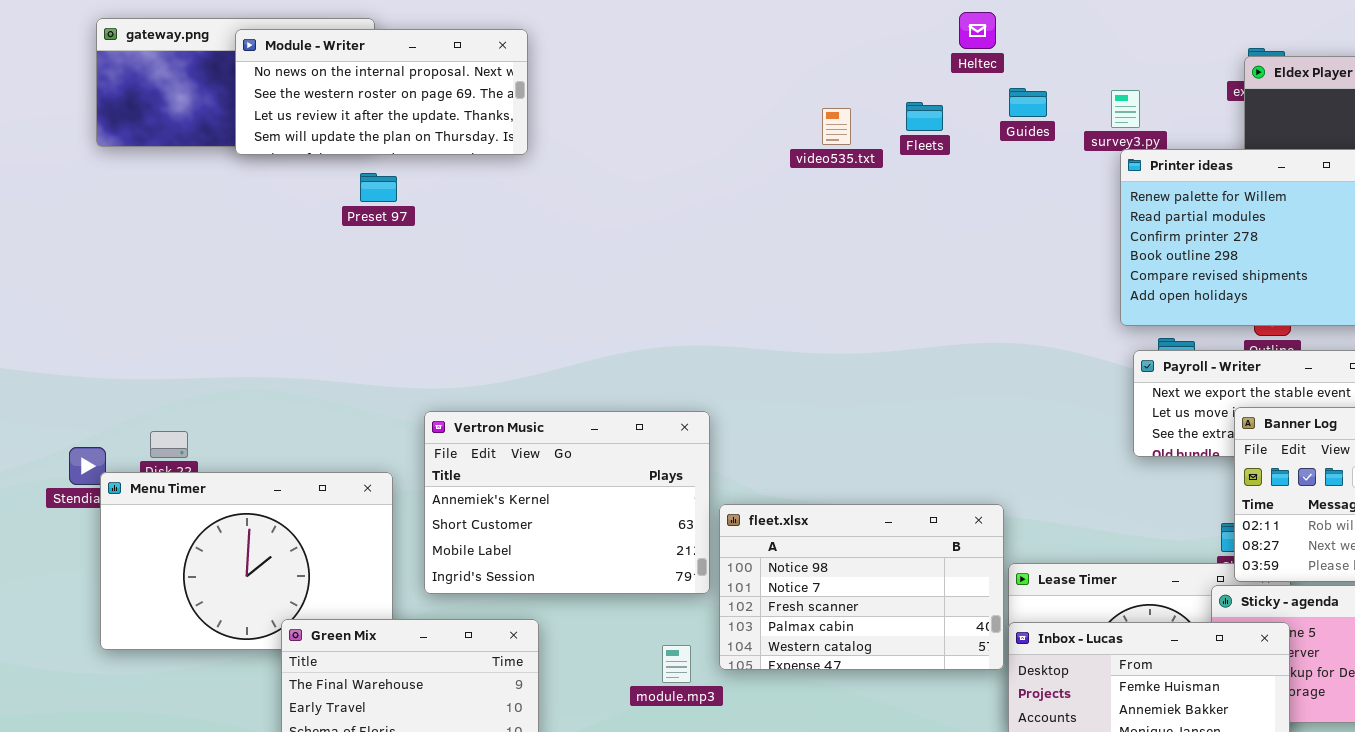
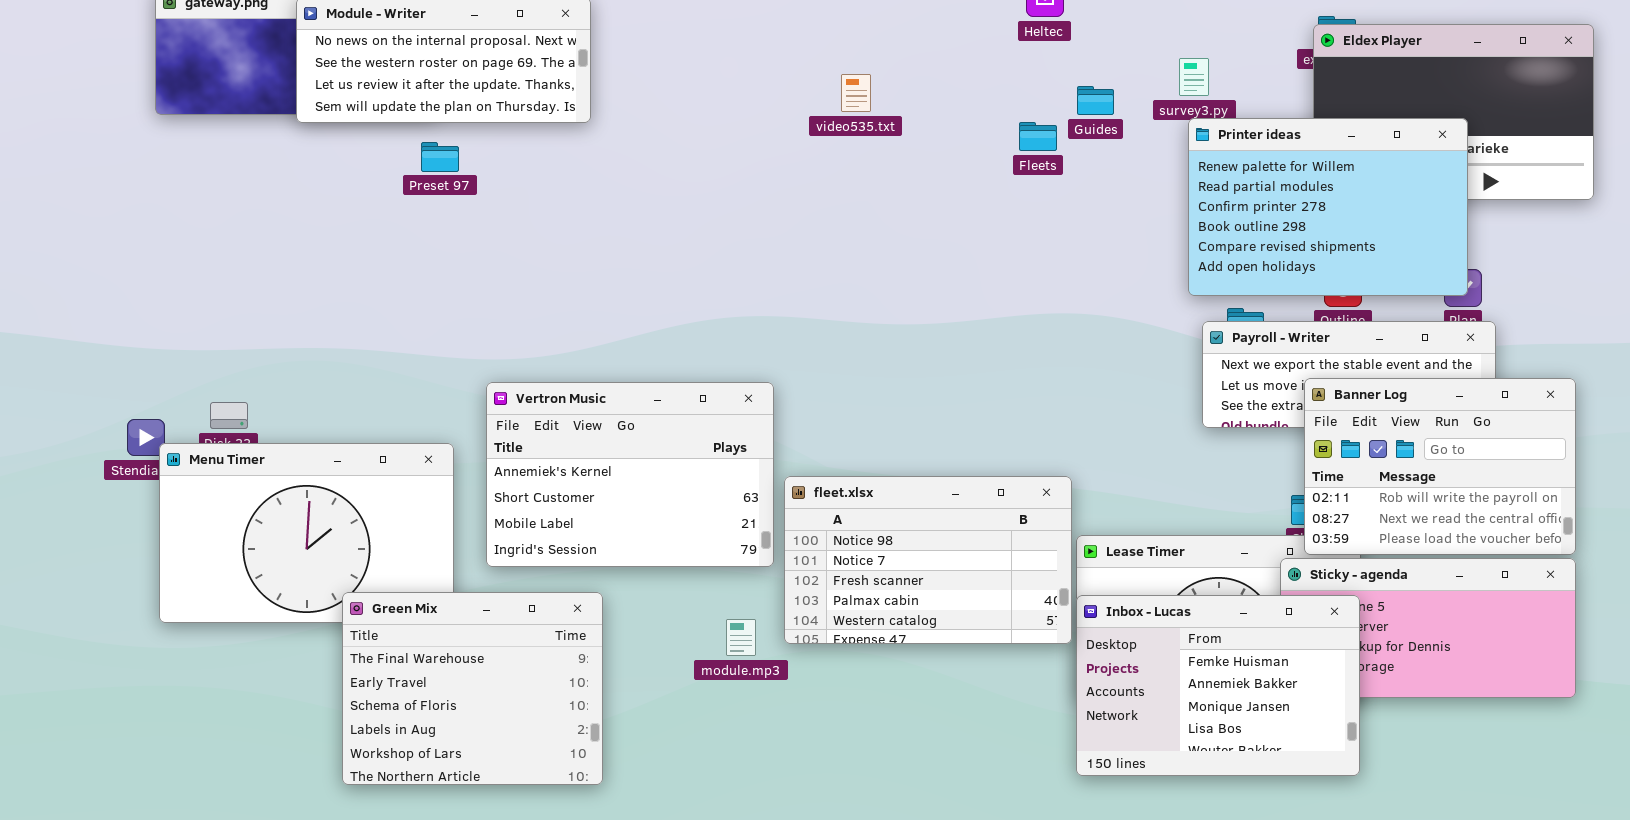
Guides: [1009,88,1047,117] -> [1077,86,1114,115], moved
Fleets: [906,102,943,131] -> [1019,122,1057,151], moved
video535.txt: [822,108,851,145] -> [841,74,871,112], moved

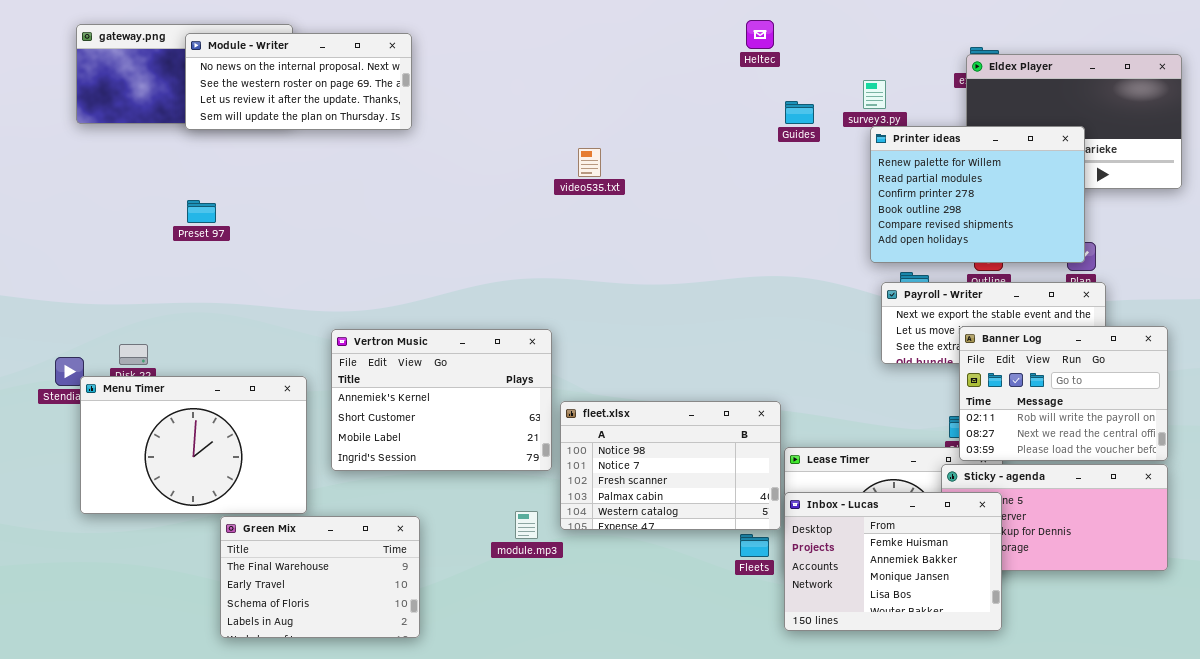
video535.txt: [841,74,871,112] -> [578,148,601,177], moved
Fleets: [1019,122,1057,151] -> [740,534,769,557], moved
Preset 97: [421,142,459,172] -> [187,200,216,223], moved
Green Mix: [342,592,603,785] -> [220,516,420,638], resized

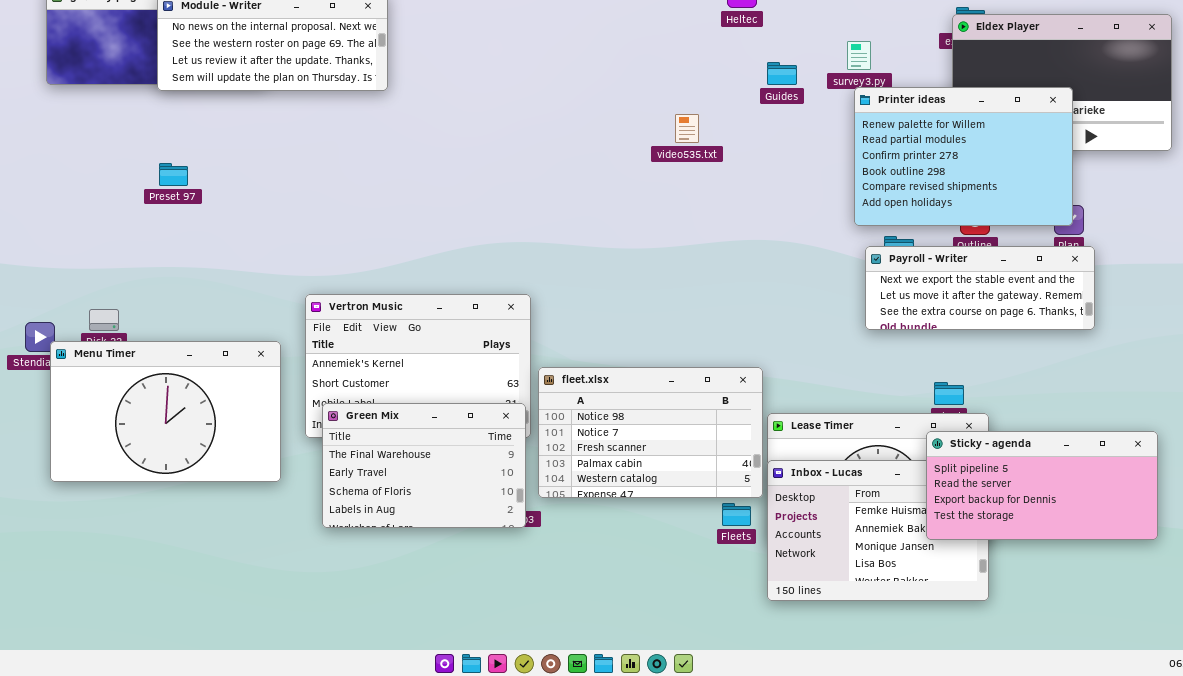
video535.txt: [578,148,601,177] -> [675,114,699,143], moved
Banner Log: [959,326,1168,461] -> none, closed
Sticky - agenda: [941,464,1168,571] -> [926,431,1158,540], raised
Green Mix: [220,516,420,638] -> [322,403,526,528], moved

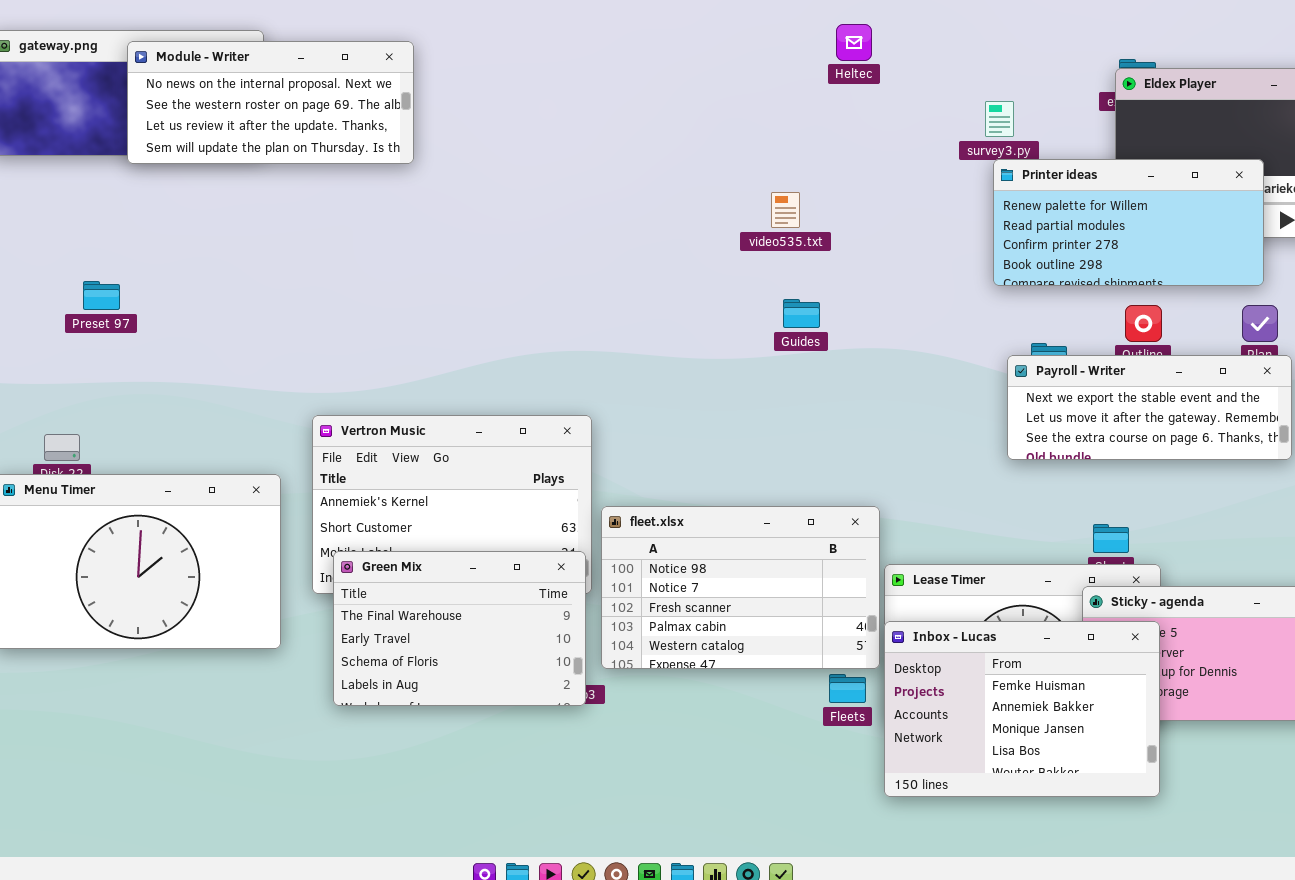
Guides: [767,62,797,85] -> [783,299,820,328], moved
Printer ideas: [854,87,1073,226] -> [993,159,1264,286], resized
Preset 97: [159,163,188,186] -> [83,281,120,310], moved
Inbox - Lucas: [767,460,989,601] -> [884,621,1160,797], raised

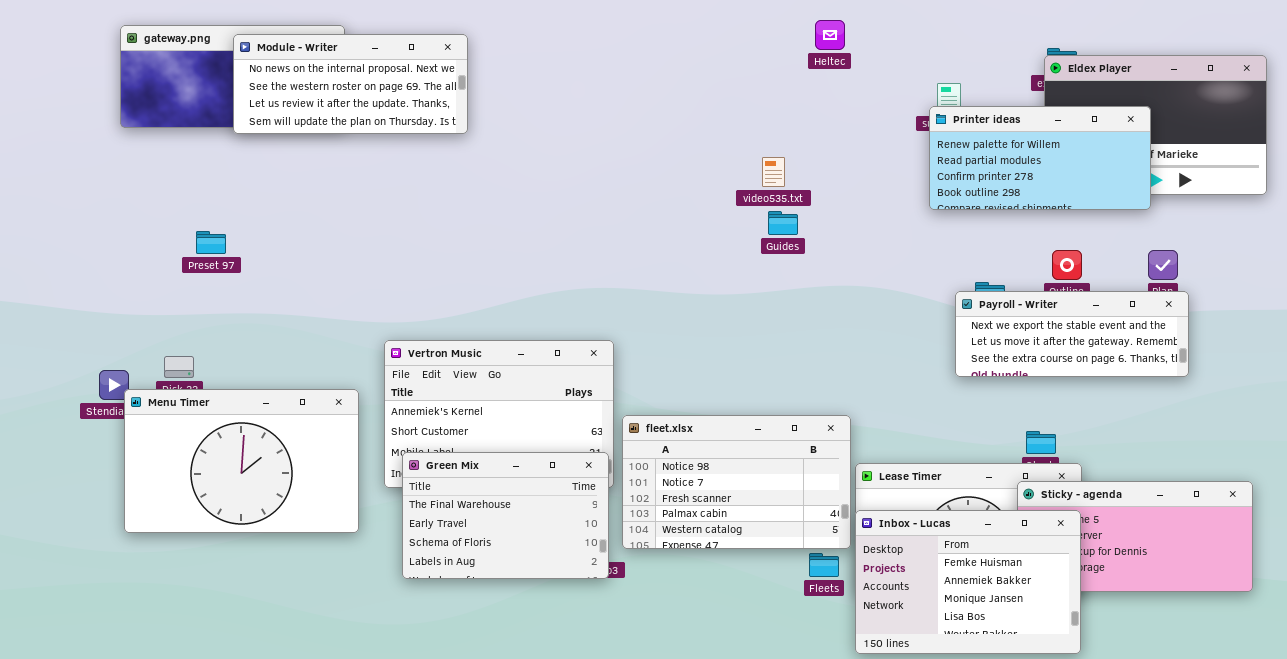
Printer ideas: [993,159,1264,286] -> [929,106,1151,210], moved
Guides: [783,299,820,328] -> [768,211,798,235], moved

